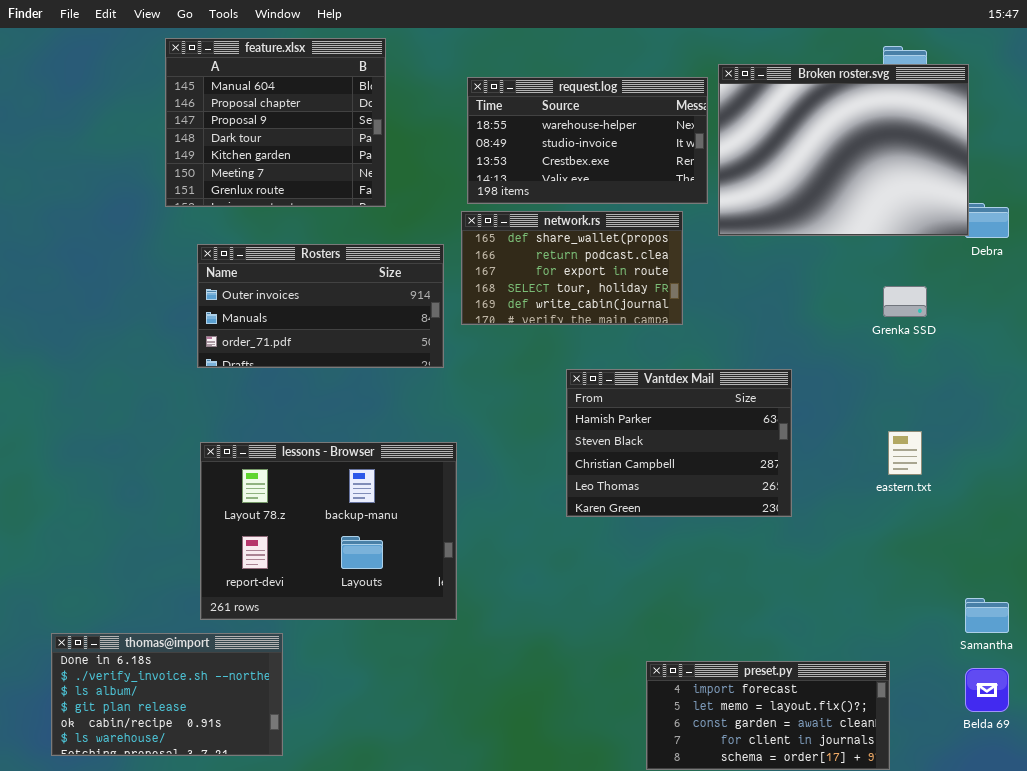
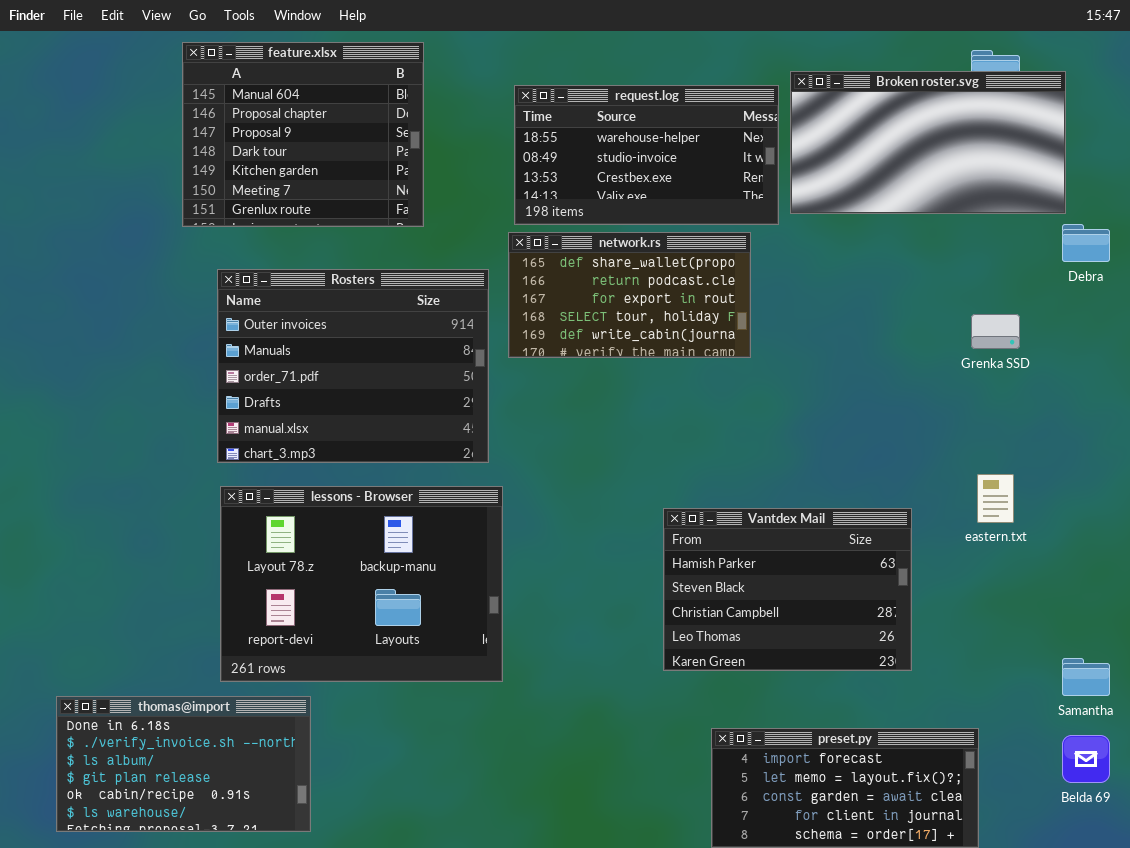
Broken roster.svg: [718,64,969,236] -> [790,71,1066,214], resized
Rosters: [197,244,444,368] -> [217,269,489,463], resized
Vantdex Mail: [566,369,792,517] -> [663,508,912,671], moved

